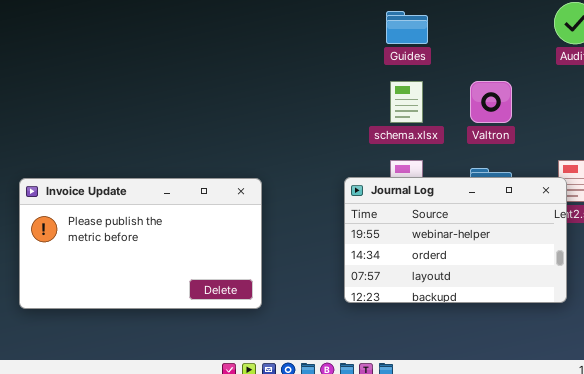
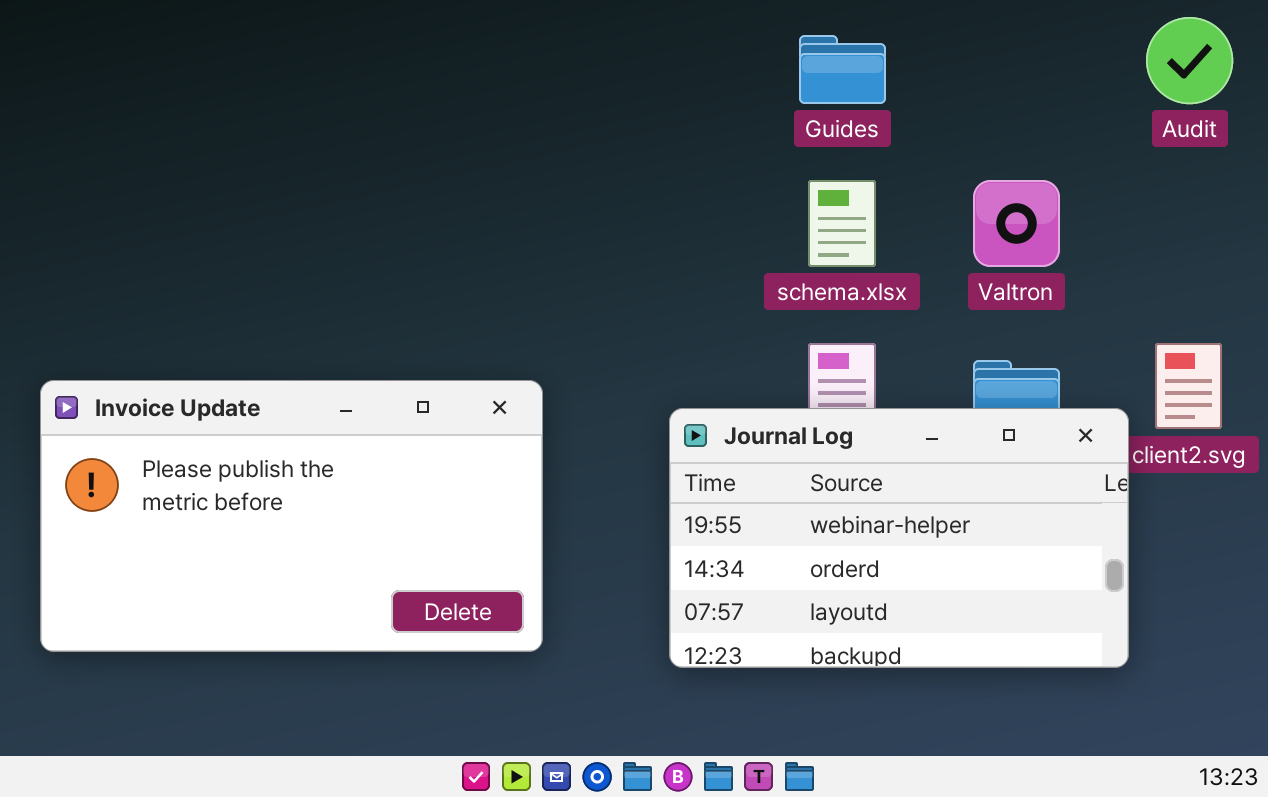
Journal Log: [344,177,567,303] -> [669,408,1129,668], moved

